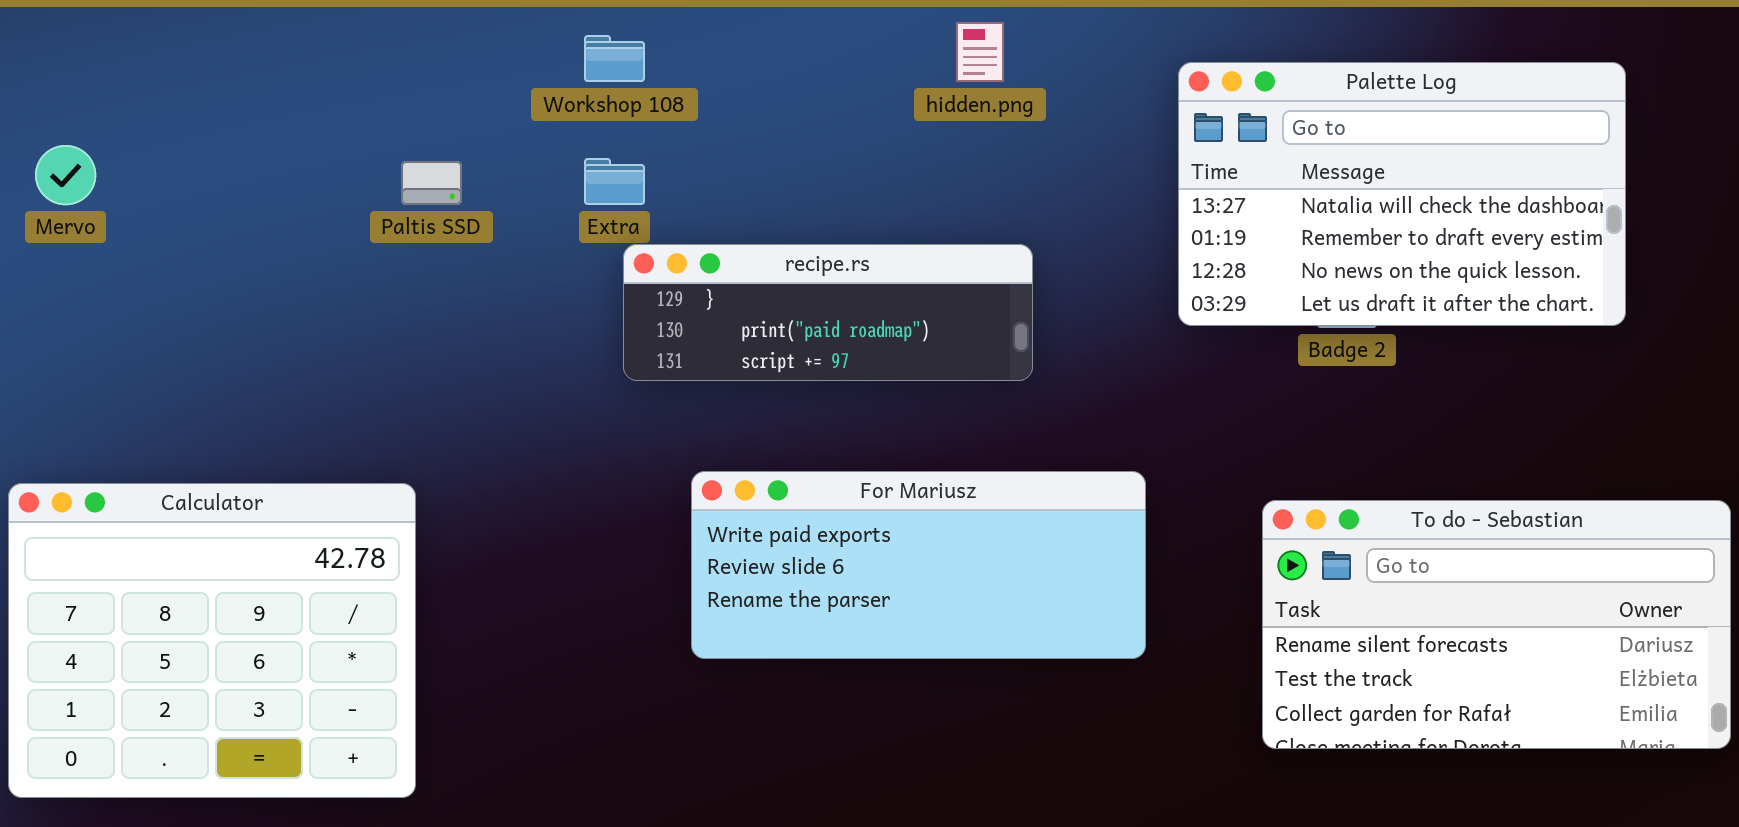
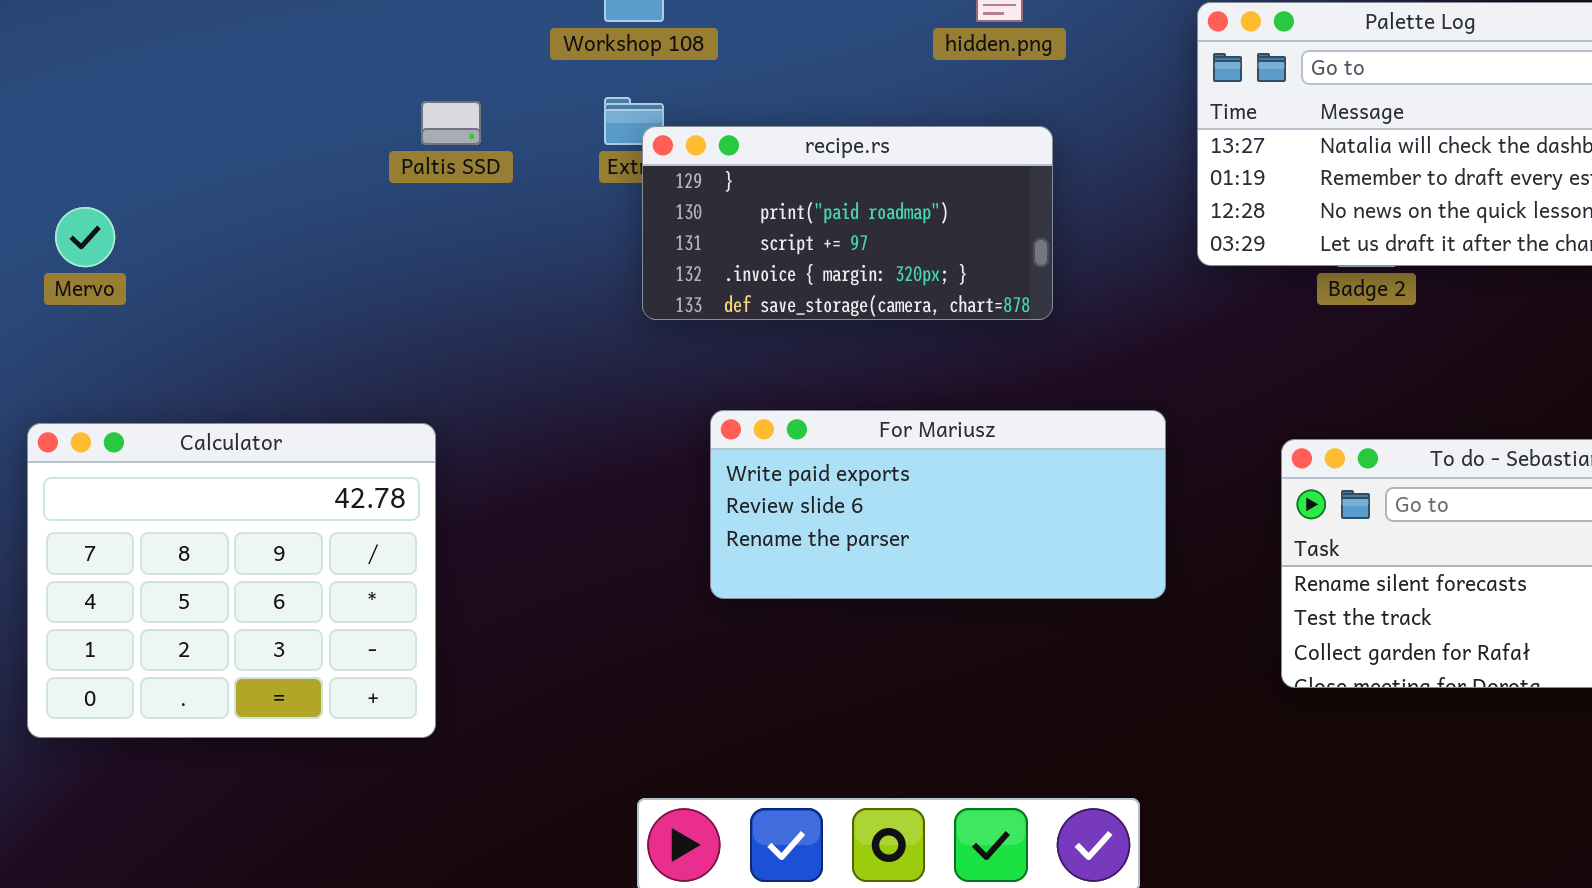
Mervo: [35,145,96,205] -> [55,207,115,267], moved
recipe.rs: [623,244,1033,381] -> [642,126,1053,320], resized

